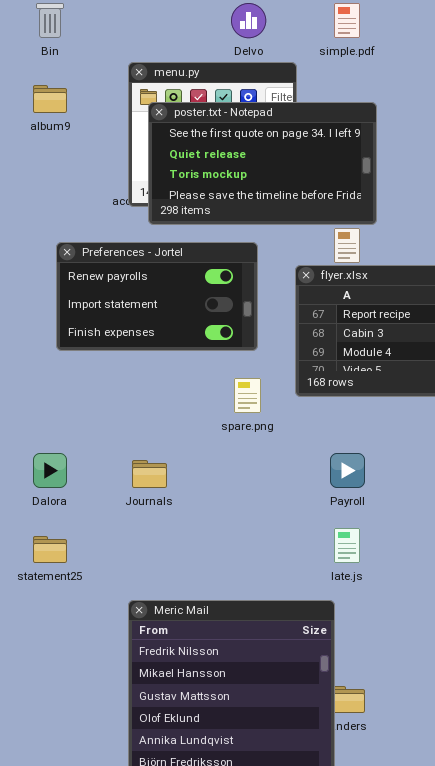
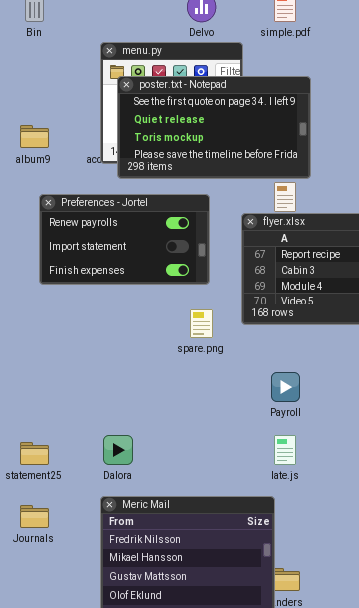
album9: [33,85,67,113] -> [20,125,49,148], moved
Dalora: [33,453,67,488] -> [103,435,133,465], moved
Journals: [132,460,167,488] -> [20,505,49,528], moved

